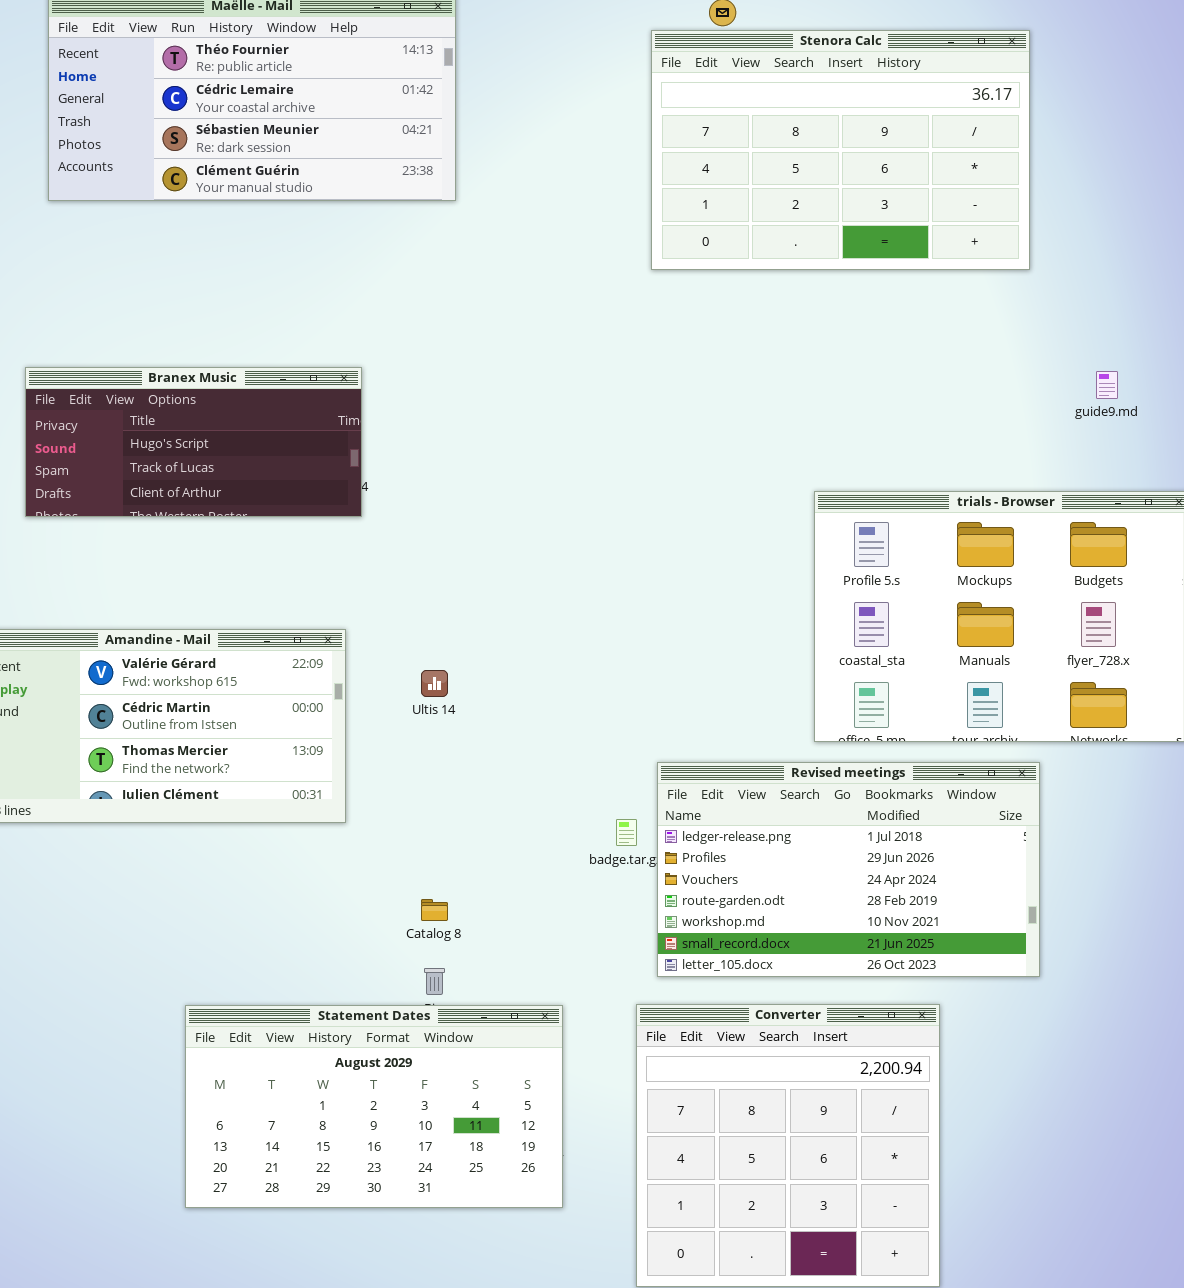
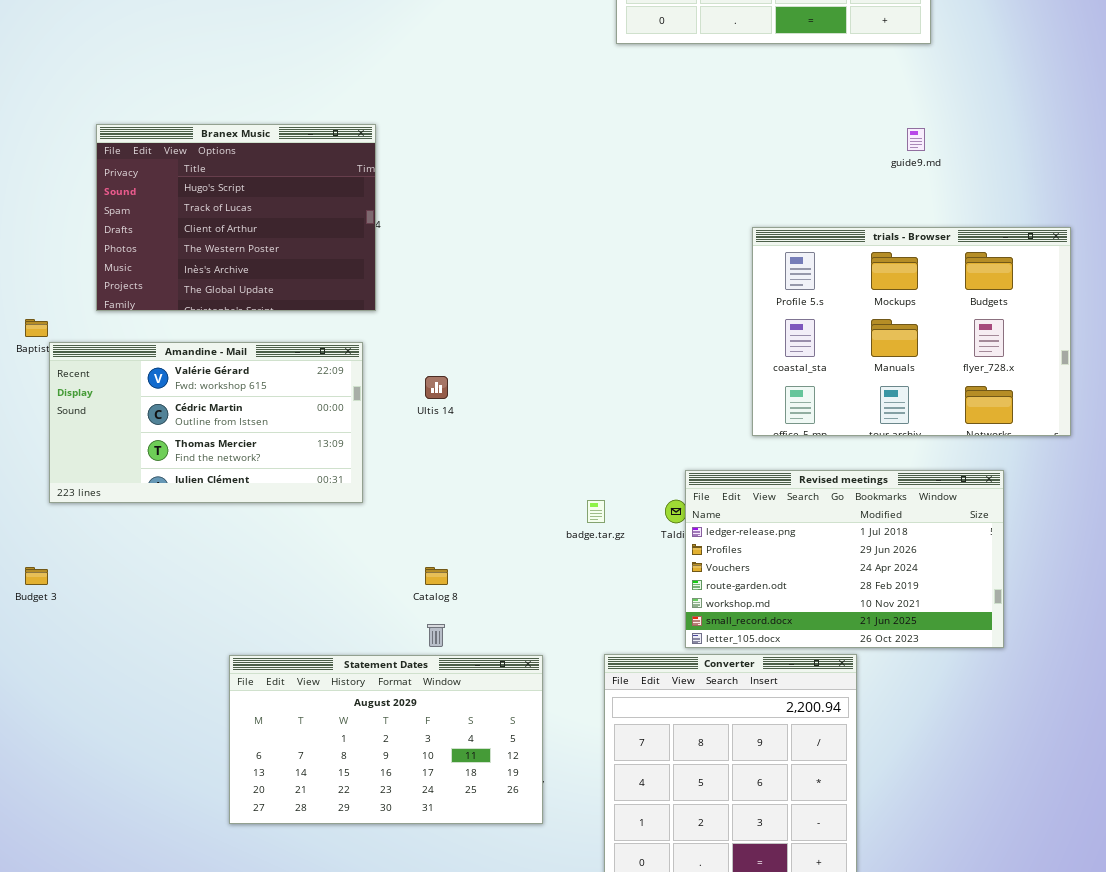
Branex Music: [25,367,362,517] -> [96,124,376,311], resized
guide9.md: [1096,371,1118,399] -> [907,128,925,151], moved
Revised meetings: [657,762,1040,977] -> [685,470,1004,648], moved

